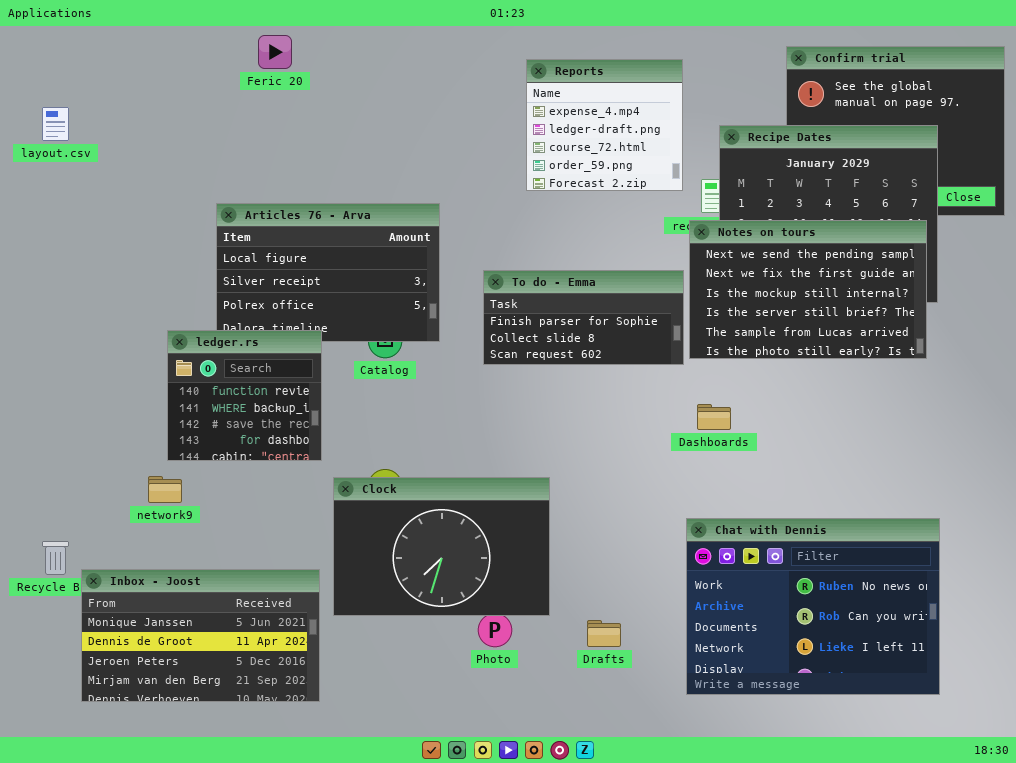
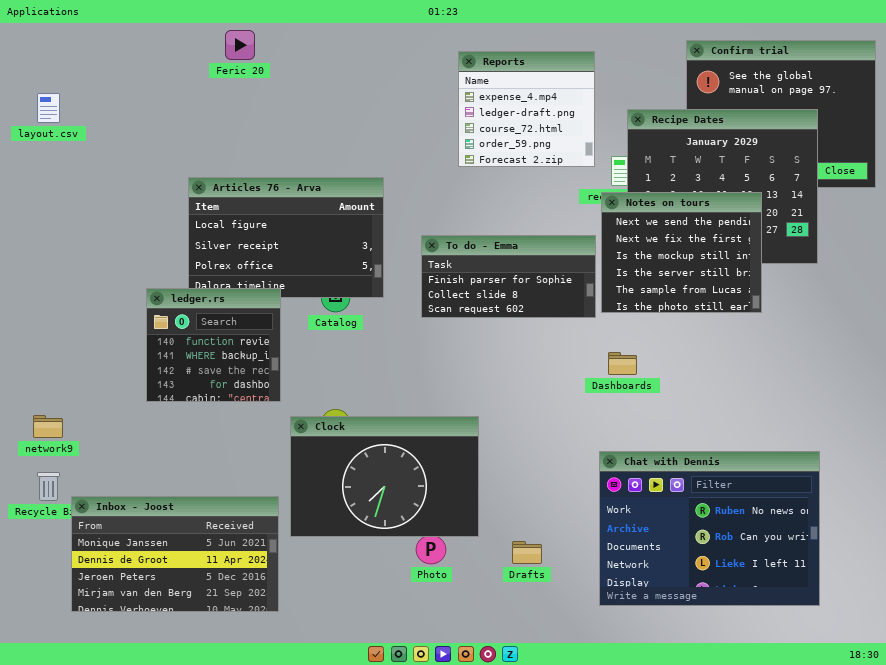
Notes on tours: [689,220,927,359] -> [601,192,762,313], resized
network9: [148,476,182,503] -> [33,415,63,438], moved

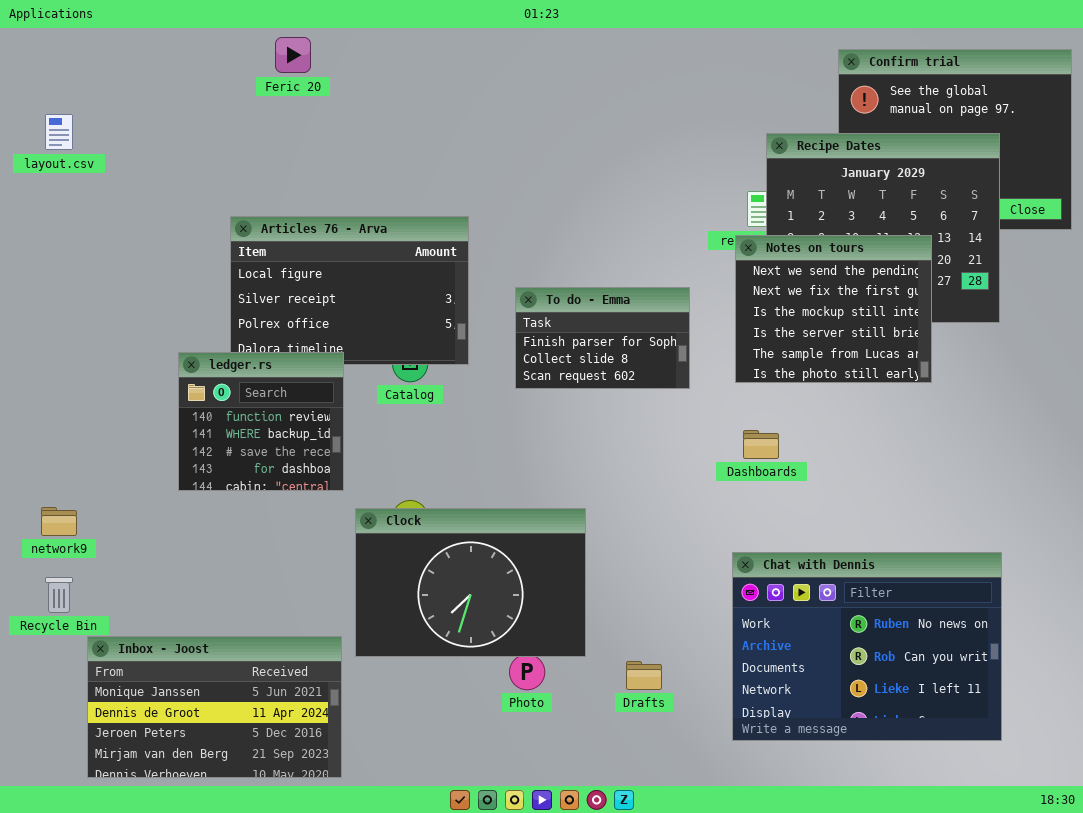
Reports: [458,51,595,167] -> none, closed
To do - Emma: [421,235,596,318] -> [515,287,690,389], resized
Inbox - Joost: [71,496,279,612] -> [87,636,342,778], moved

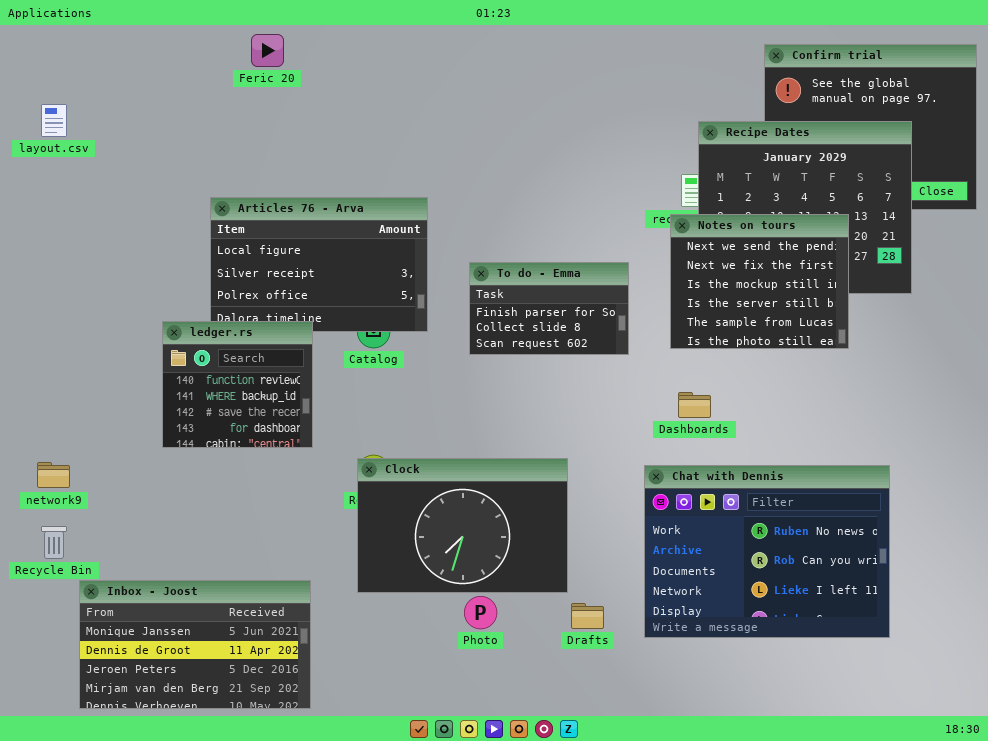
Clock: [355,508,586,657] -> [357,458,568,593], moved
Chat with Dennis: [732,552,1002,741] -> [644,465,890,638], moved

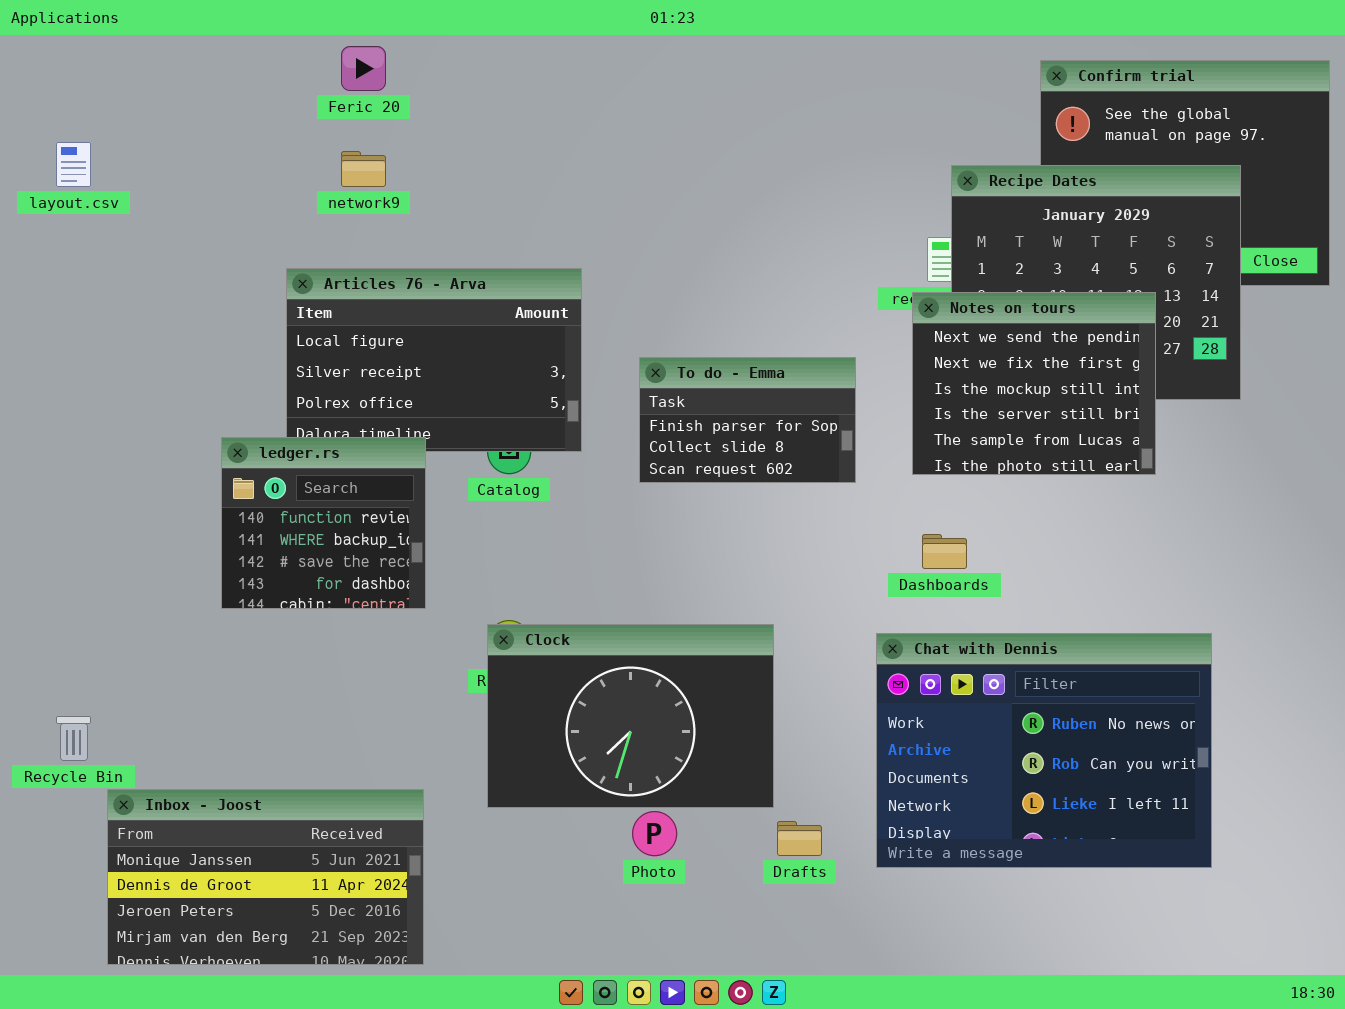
network9: [37,462,70,488] -> [341,151,386,187], moved

